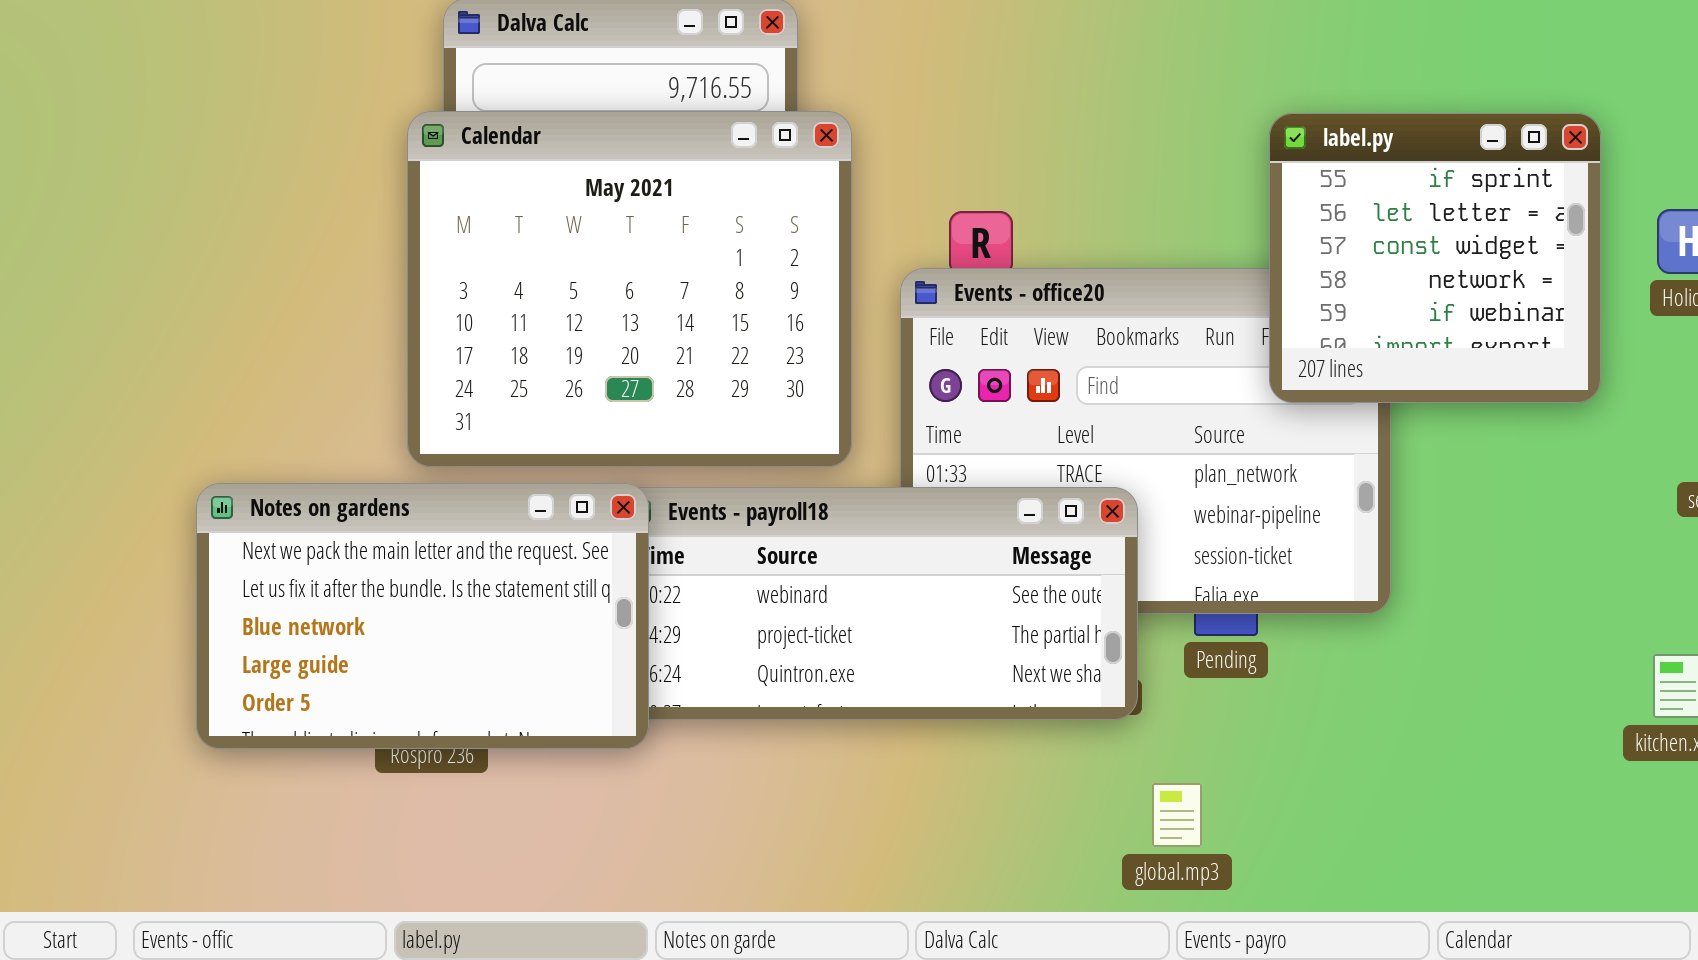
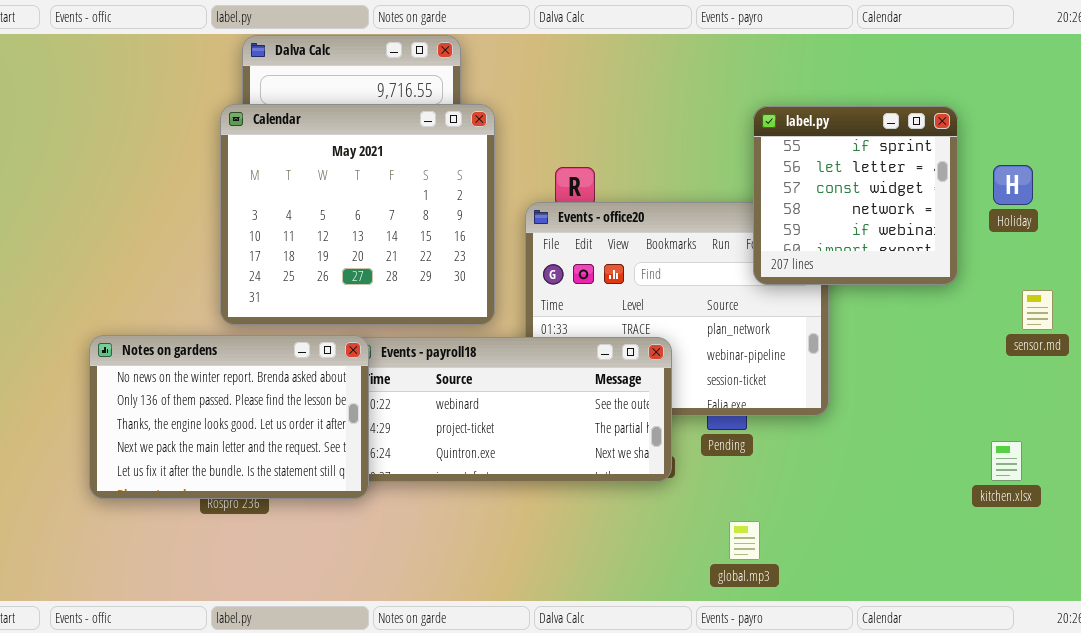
Notes on gardens: [196,483,649,749] -> [89,335,369,499], scrolled up 3 rows
global.mp3: [1152,783,1202,847] -> [729,521,760,560], moved

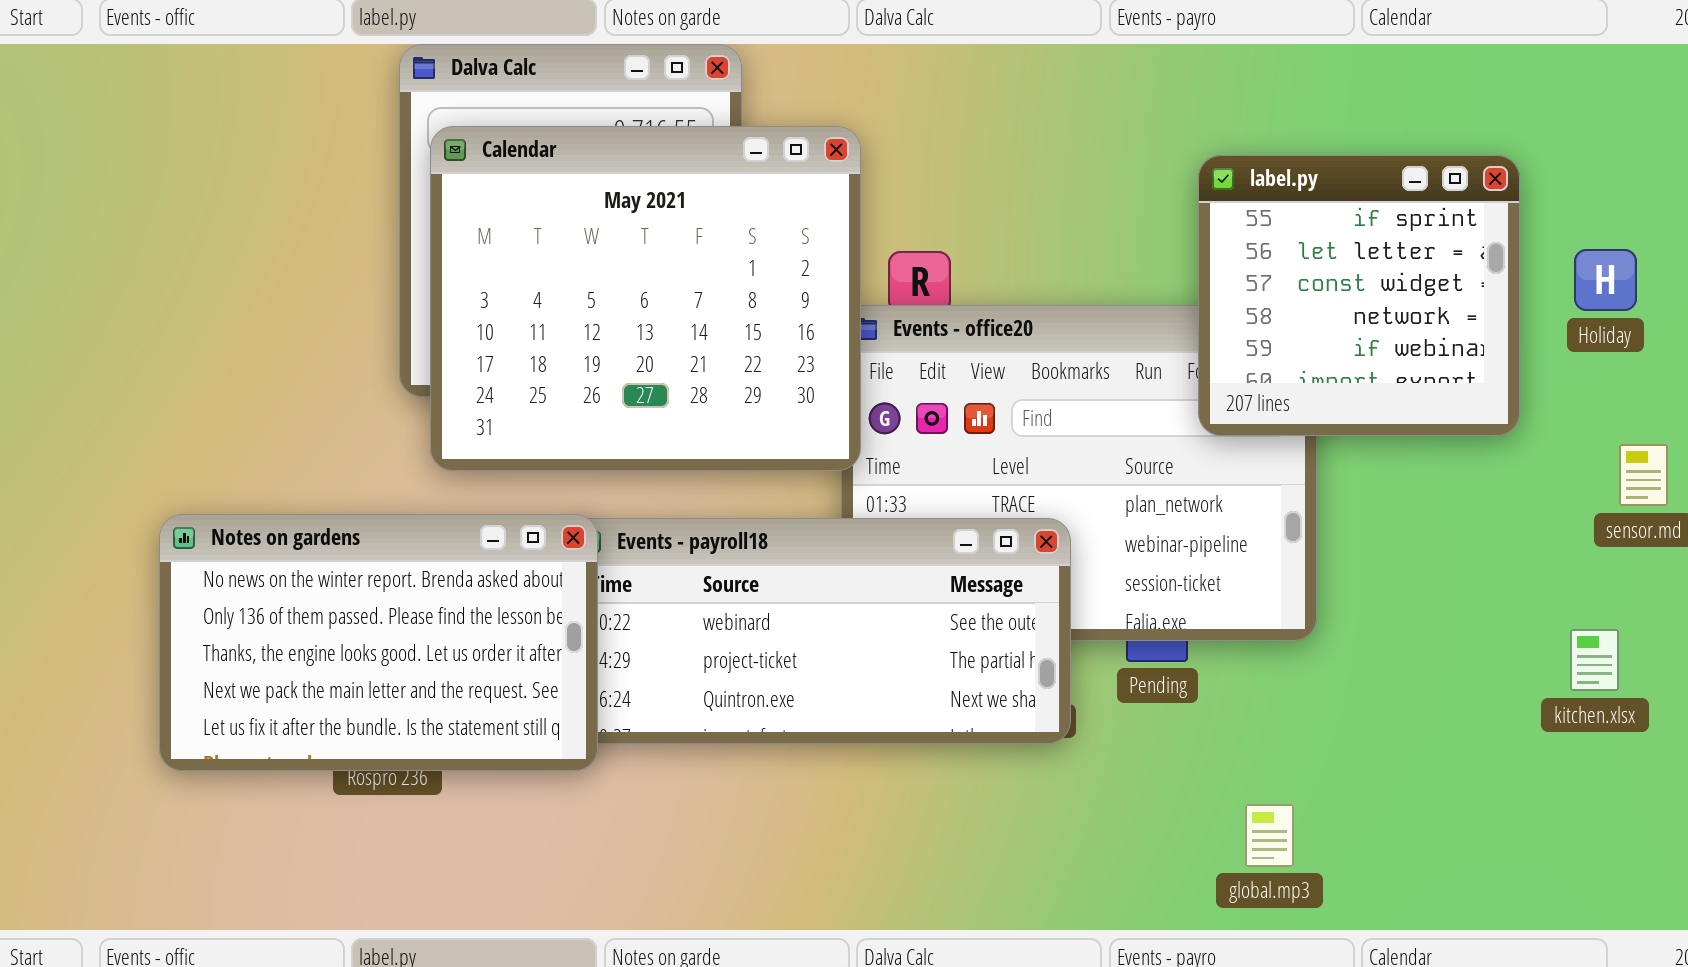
Calendar: [220,104,495,325] -> [430,126,861,471], moved
kitchen.xlsx: [991,441,1022,481] -> [1570,629,1619,691], moved
global.mp3: [729,521,760,560] -> [1245,804,1294,867], moved

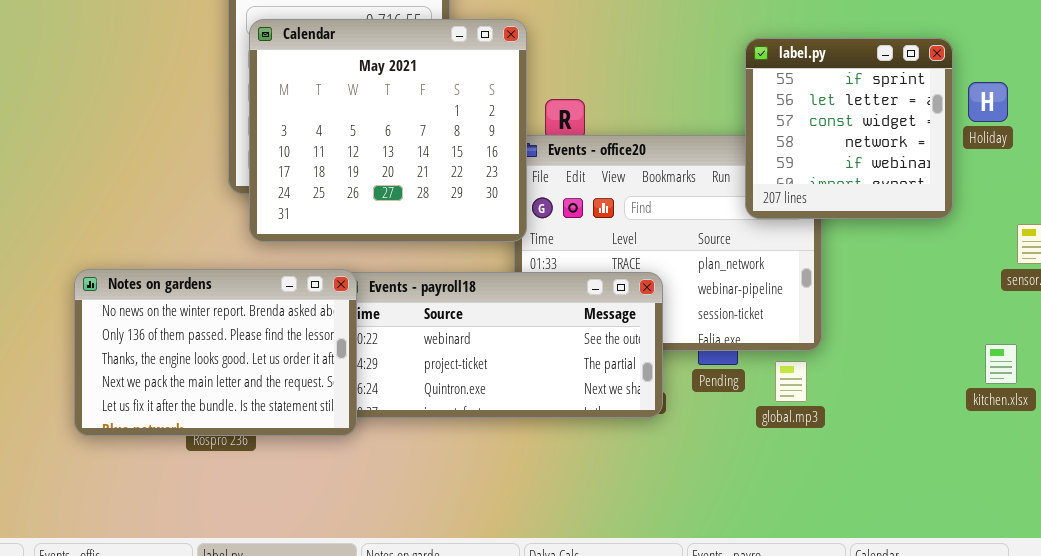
Holiday: [1574,249,1637,311] -> [968,82,1008,122], moved
global.mp3: [1245,804,1294,867] -> [775,361,807,402], moved

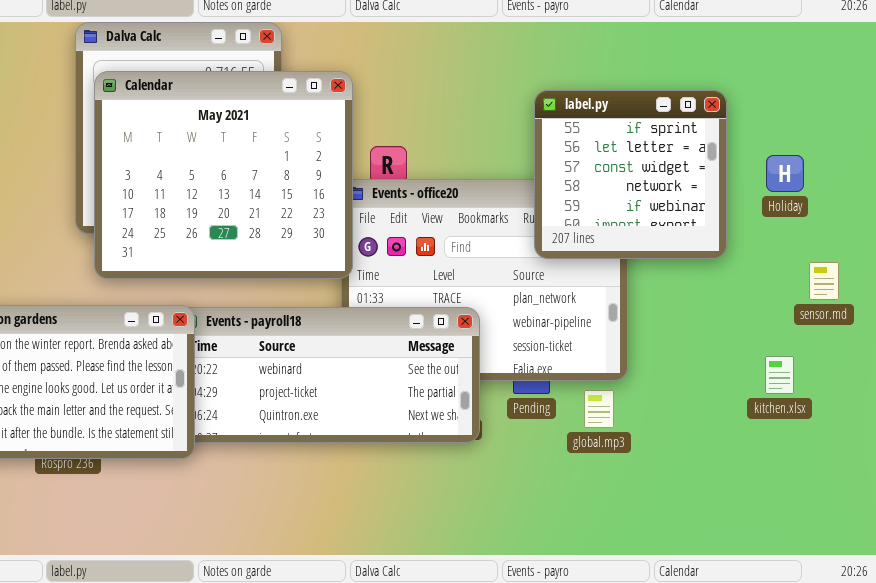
label.py: [745,38,953,219] -> [534,90,727,259], moved
Holiday: [968,82,1008,122] -> [766,155,804,192], moved
kitchen.xlsx: [985,344,1017,384] -> [765,356,794,394], moved

